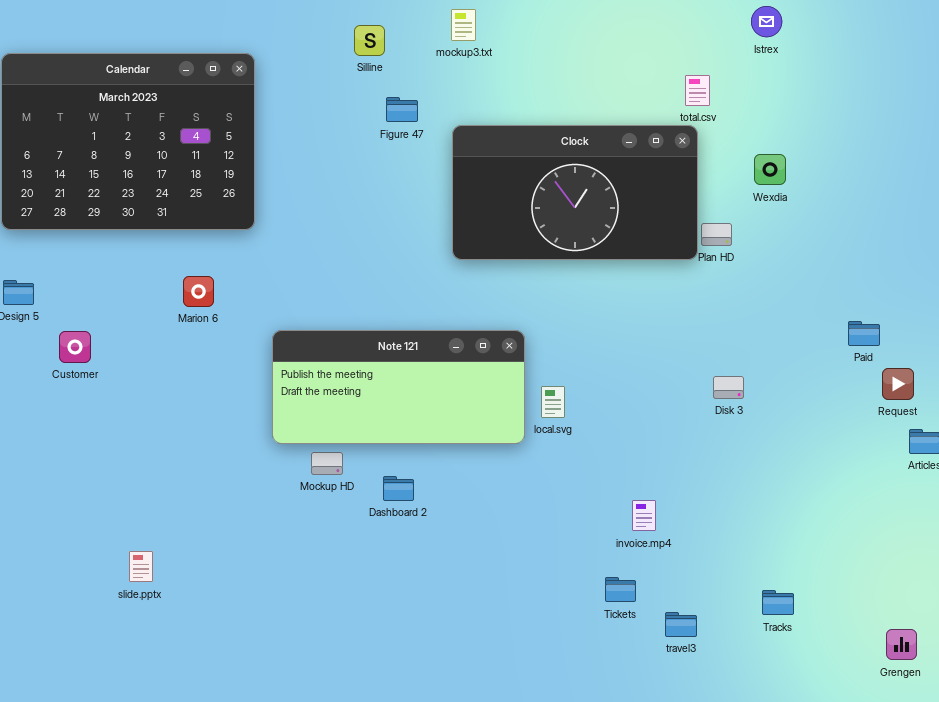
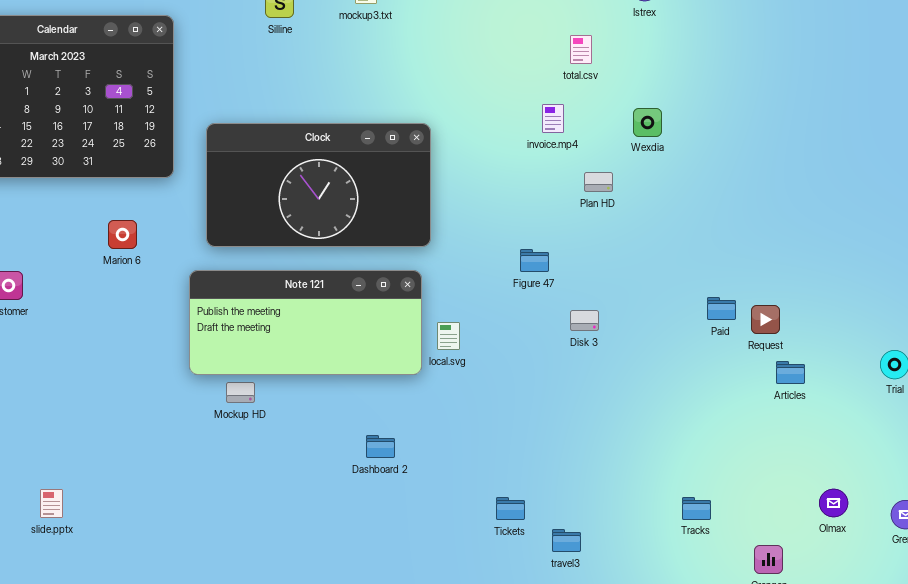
Figure 47: [386,97,418,122] -> [520,249,549,272], moved
Clock: [452,125,698,260] -> [206,123,431,247], moved
Paid: [848,321,880,346] -> [707,297,736,320], moved
Disk 3: [713,376,744,399] -> [570,310,599,331], moved
Dashboard 2: [383,476,414,501] -> [366,435,395,458], moved
invoice.mp4: [632,500,656,531] -> [542,104,564,133], moved
slide.pptx: [129,551,153,582] -> [40,489,63,518], moved
Tracks: [762,590,794,615] -> [682,497,711,520], moved

